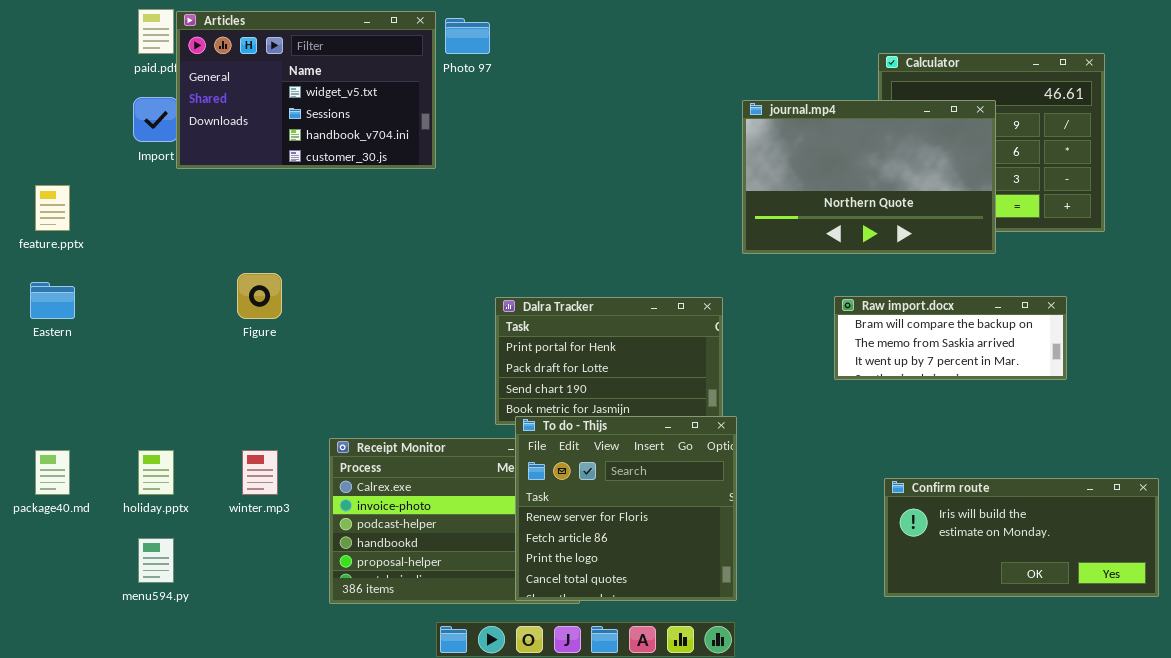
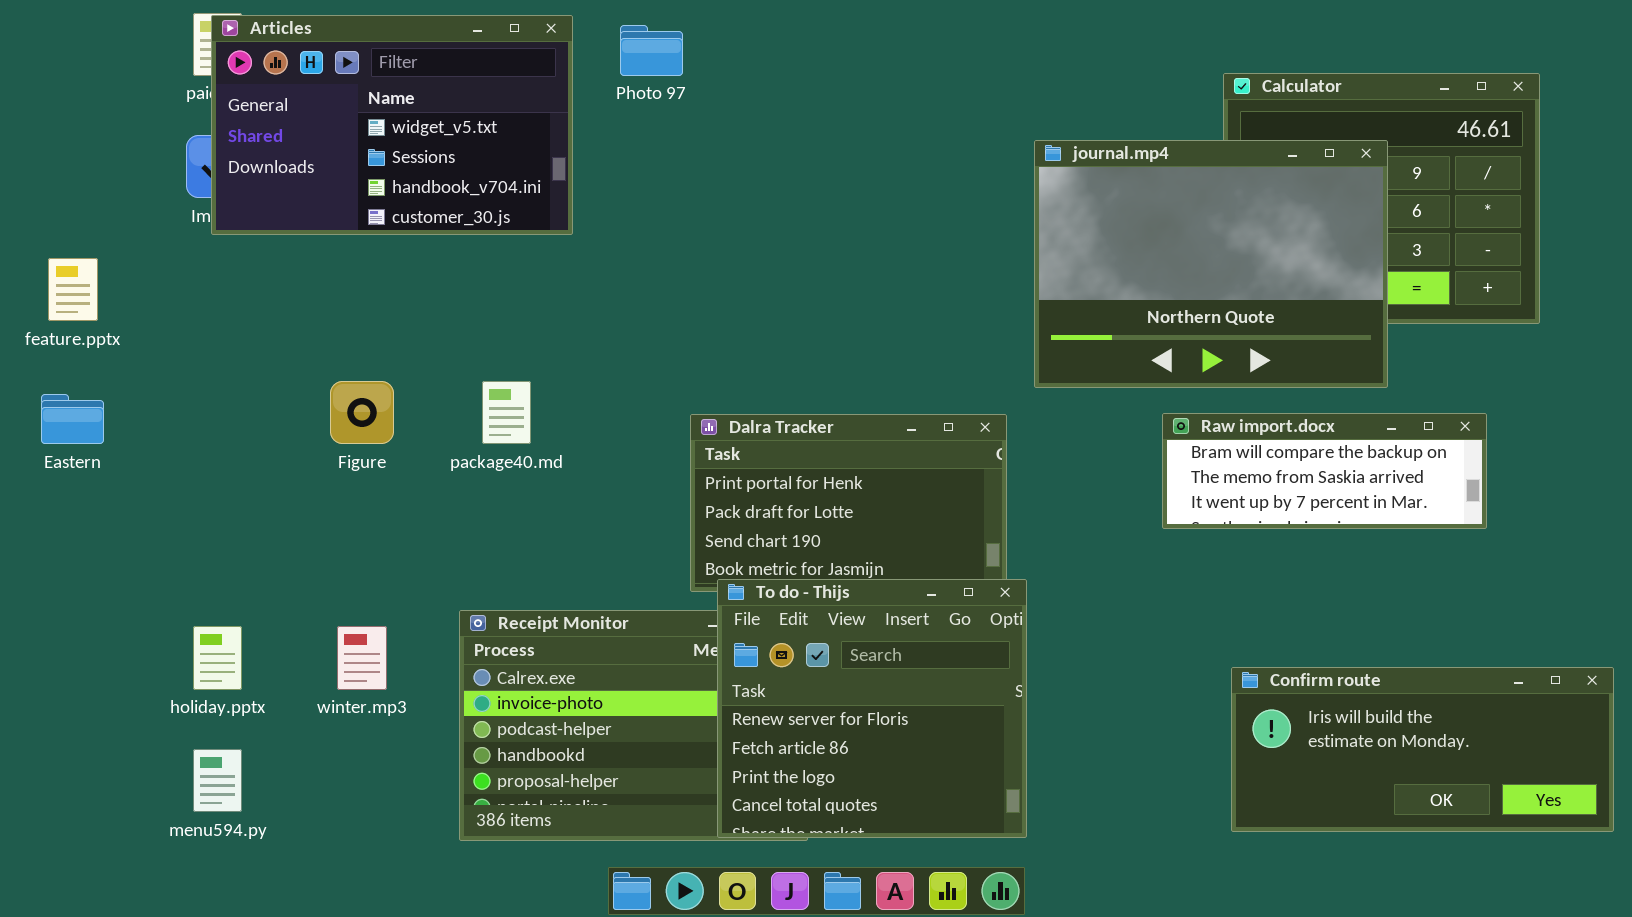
Articles: [176,11,436,169] -> [211,15,573,235], moved
journal.mp4: [742,100,996,254] -> [1034,140,1388,388], resized
package40.md: [35,450,70,495] -> [482,381,531,444], moved

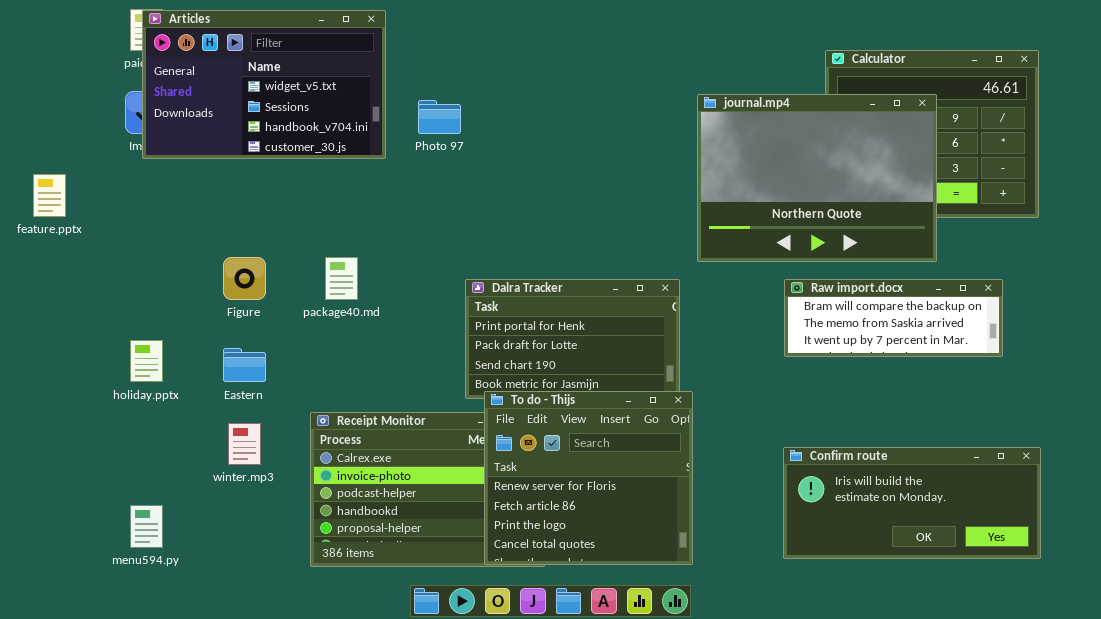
Photo 97: [620,25,683,76] -> [418,100,461,134], moved
Eastern: [41,394,104,444] -> [223,348,266,382], moved
holiday.pptx: [193,626,242,690] -> [130,340,163,382], moved
Confirm route: [1231,667,1614,832] -> [783,447,1041,559], moved

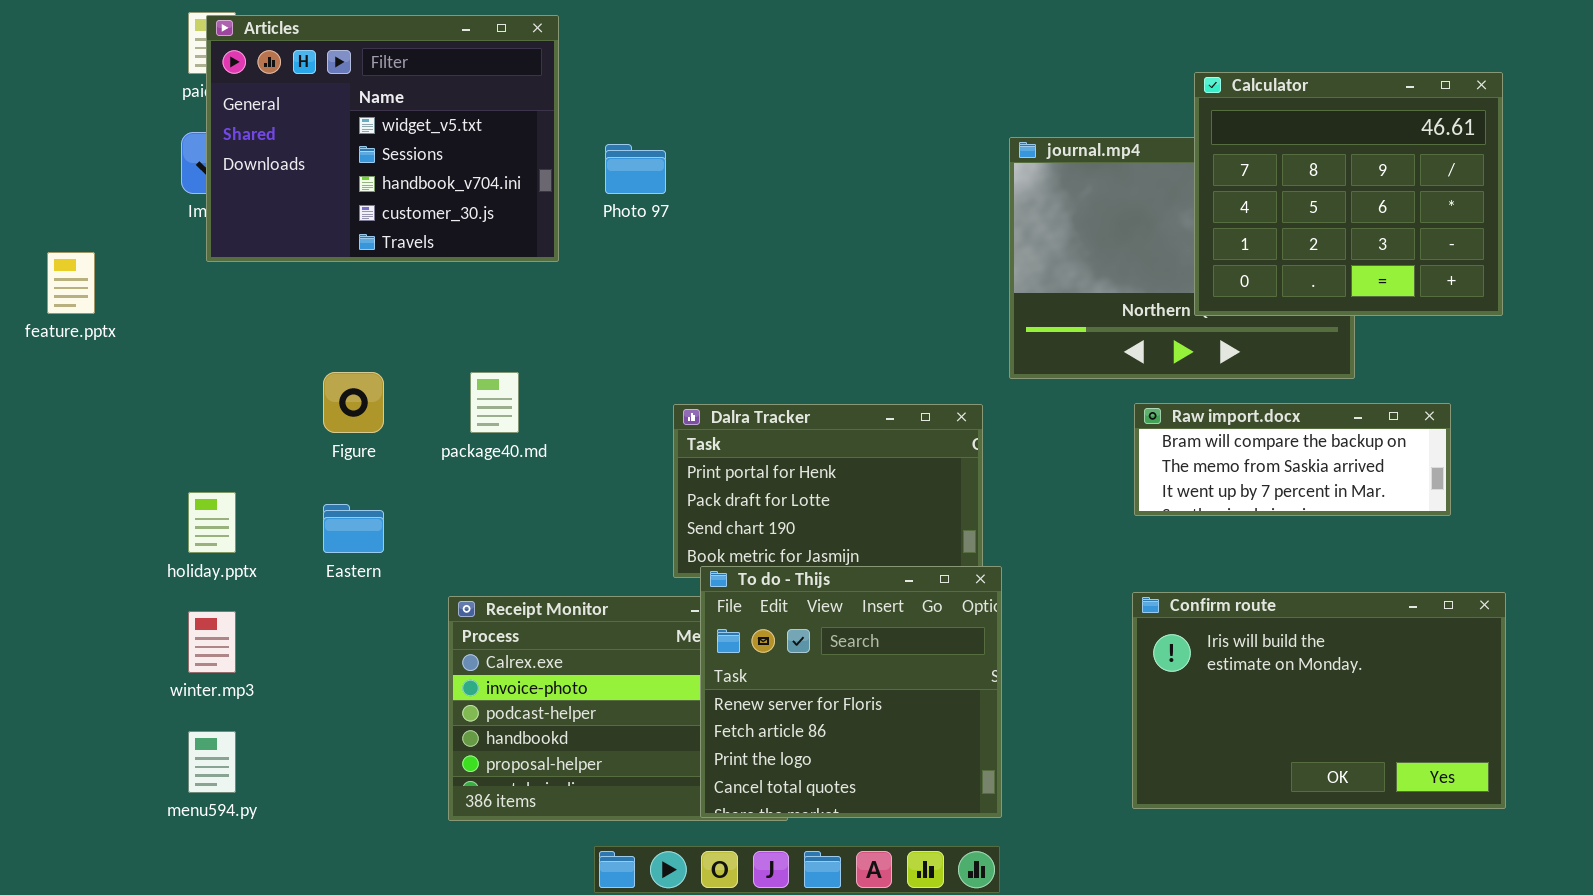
Articles: [142,10,386,159] -> [206,15,559,262], resized
Calculator: [825,50,1039,218] -> [1194,72,1503,316], raised
winter.mp3: [228,423,261,465] -> [188,611,236,673], moved
Confirm route: [783,447,1041,559] -> [1132,592,1506,809], resized

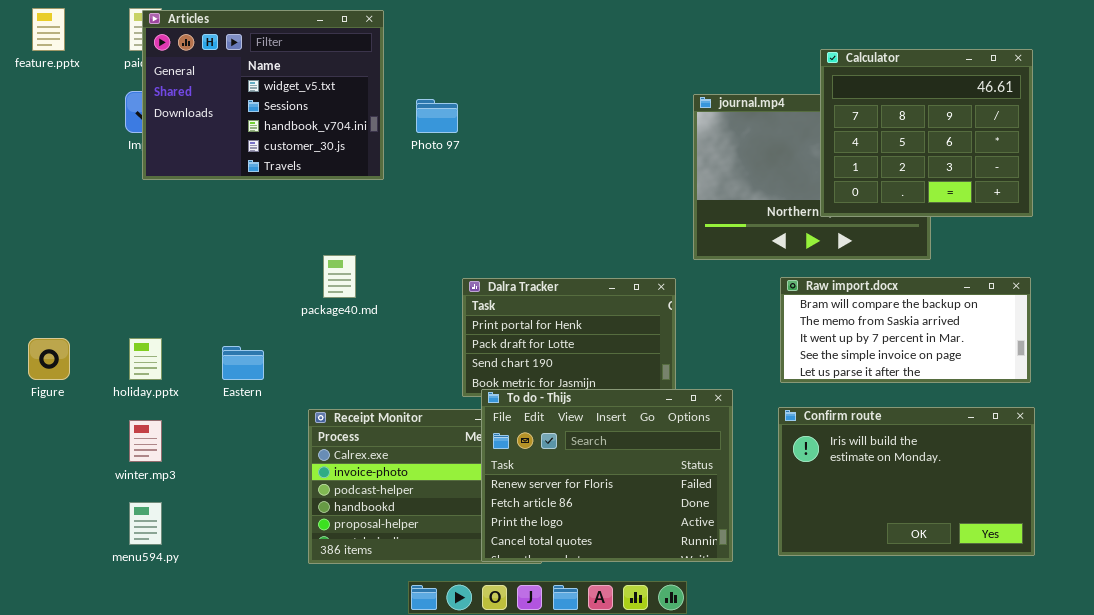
feature.pptx: [47,252,95,314] -> [32,8,65,51], moved
Figure: [323,372,384,433] -> [28,338,70,380], moved
Raw import.docx: [1134,403,1451,516] -> [780,277,1031,383], resized
To do - Thijs: [700,566,1002,818] -> [481,389,733,562], resized

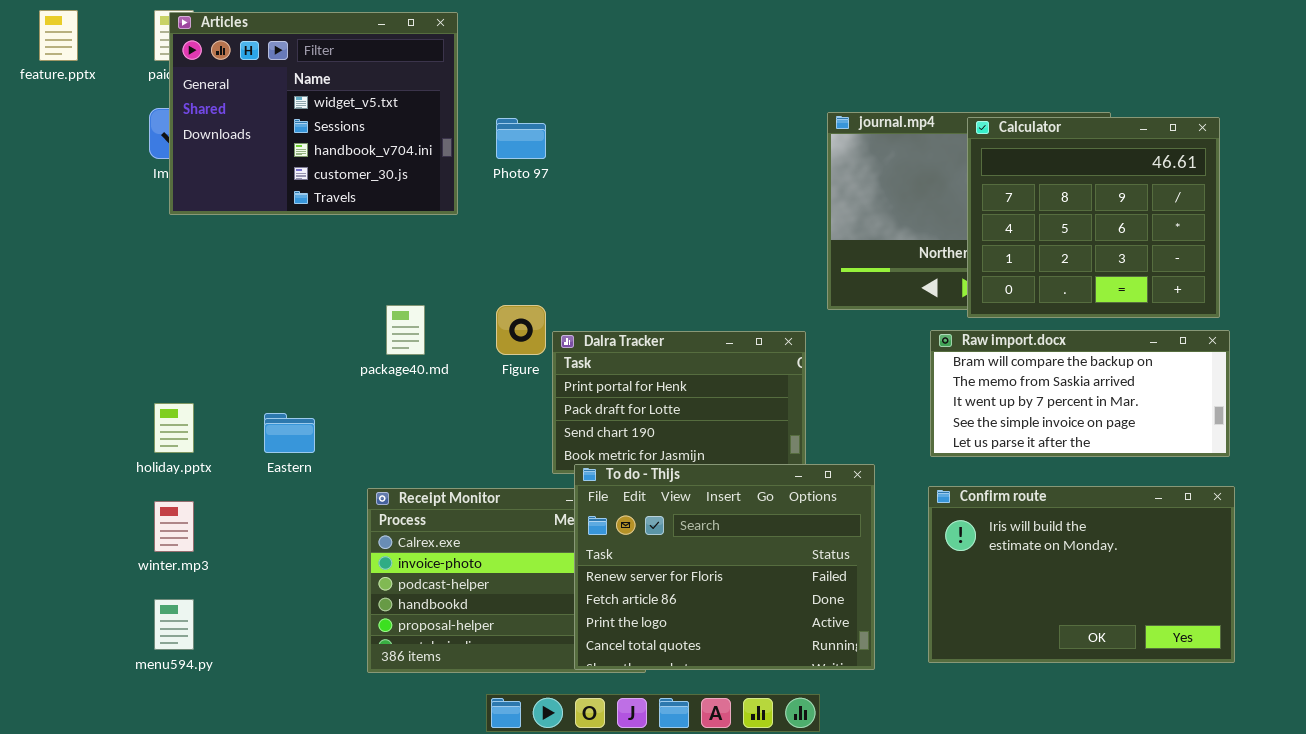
Calculator: [820,49,1033,217] -> [967,117,1220,318], moved
Figure: [28,338,70,380] -> [496,305,546,355], moved

